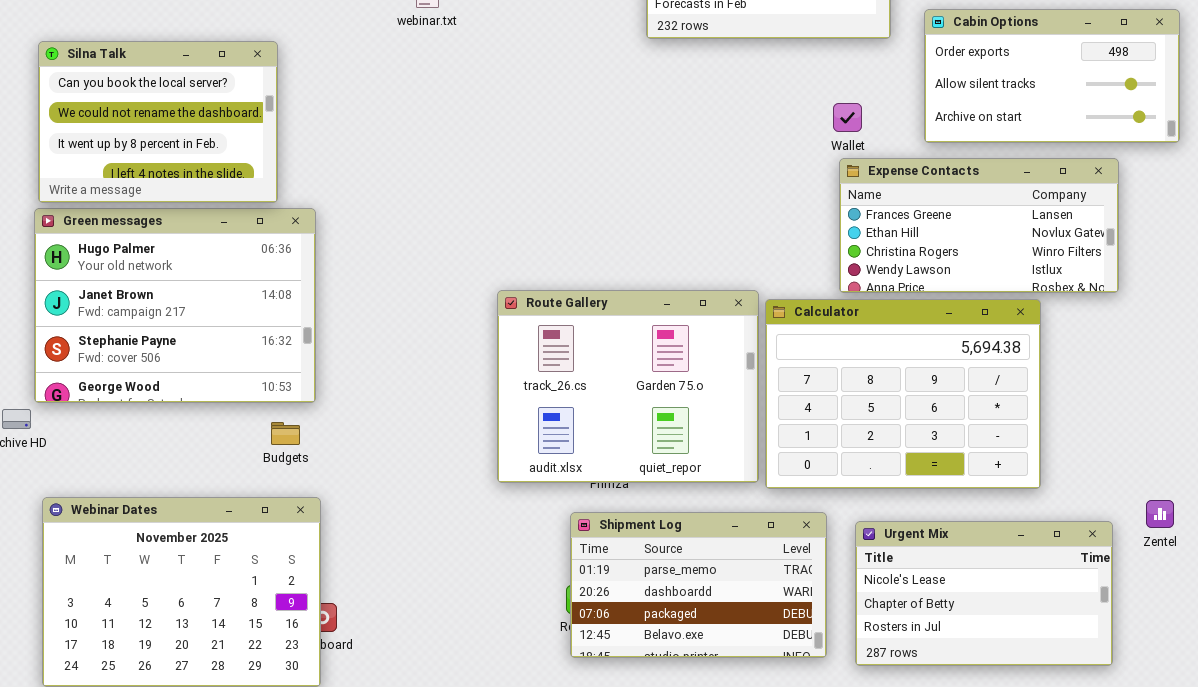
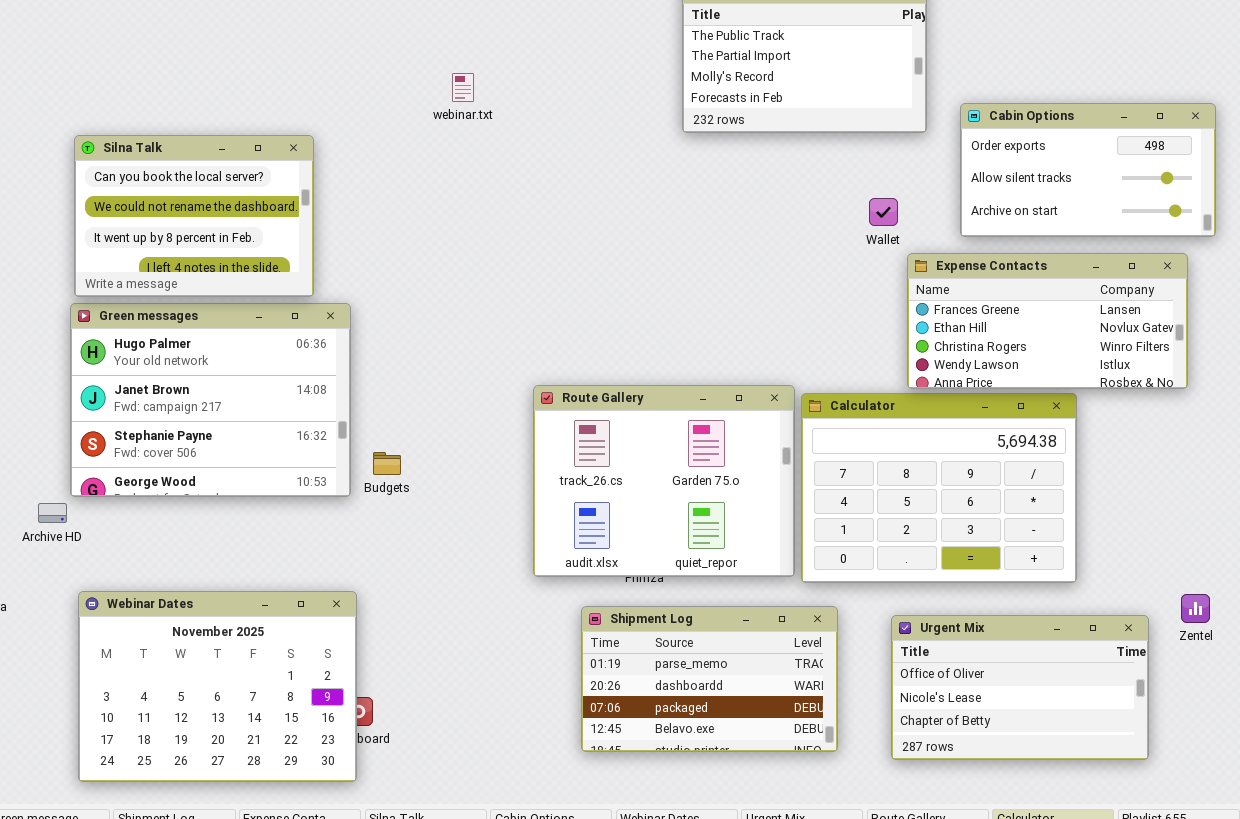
Expense Contacts: [839,158,1119,293] -> [907,253,1188,389], moved
Budgets: [271,422,300,445] -> [373,452,401,475], moved
Shipment Log: [570,512,827,658] -> [581,606,838,752], moved
Urgent Mix: [855,521,1113,666] -> [891,615,1149,760], scrolled up 1 row

